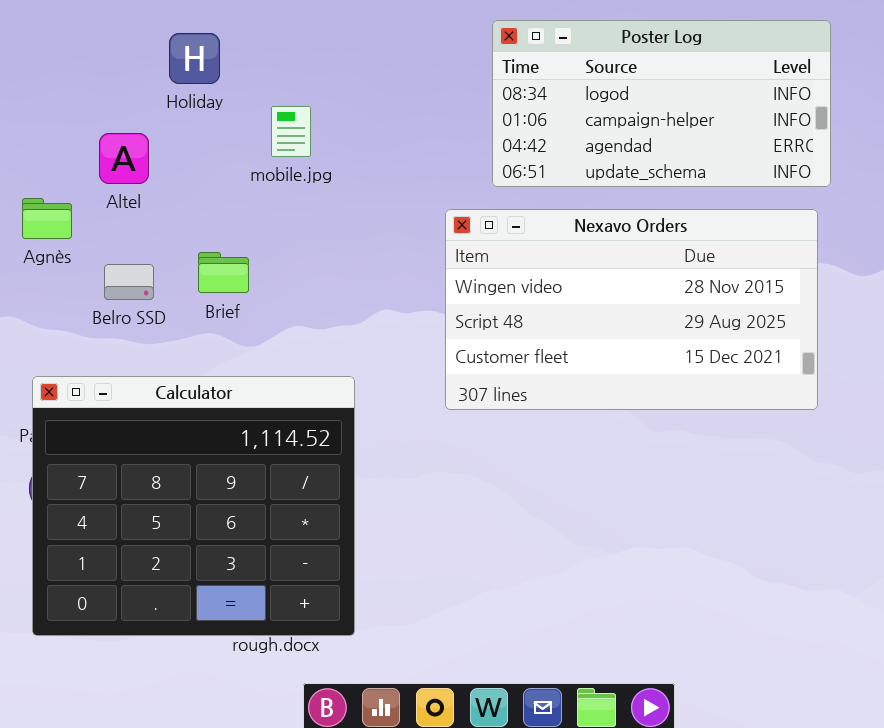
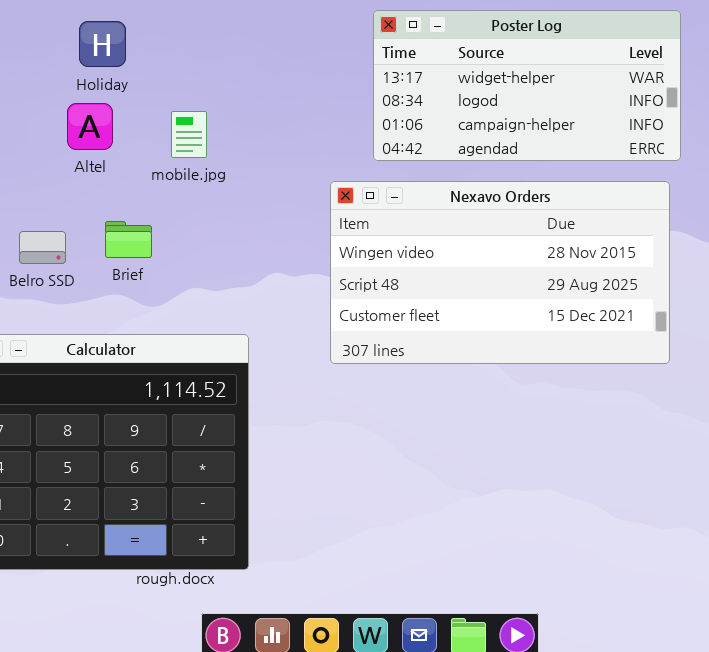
Poster Log: [492,20,831,187] -> [373,10,681,161], scrolled up 1 row
mobile.jpg: [271,106,311,157] -> [171,111,207,158], moved
Altel: [99,133,149,184] -> [67,103,113,150], moved

